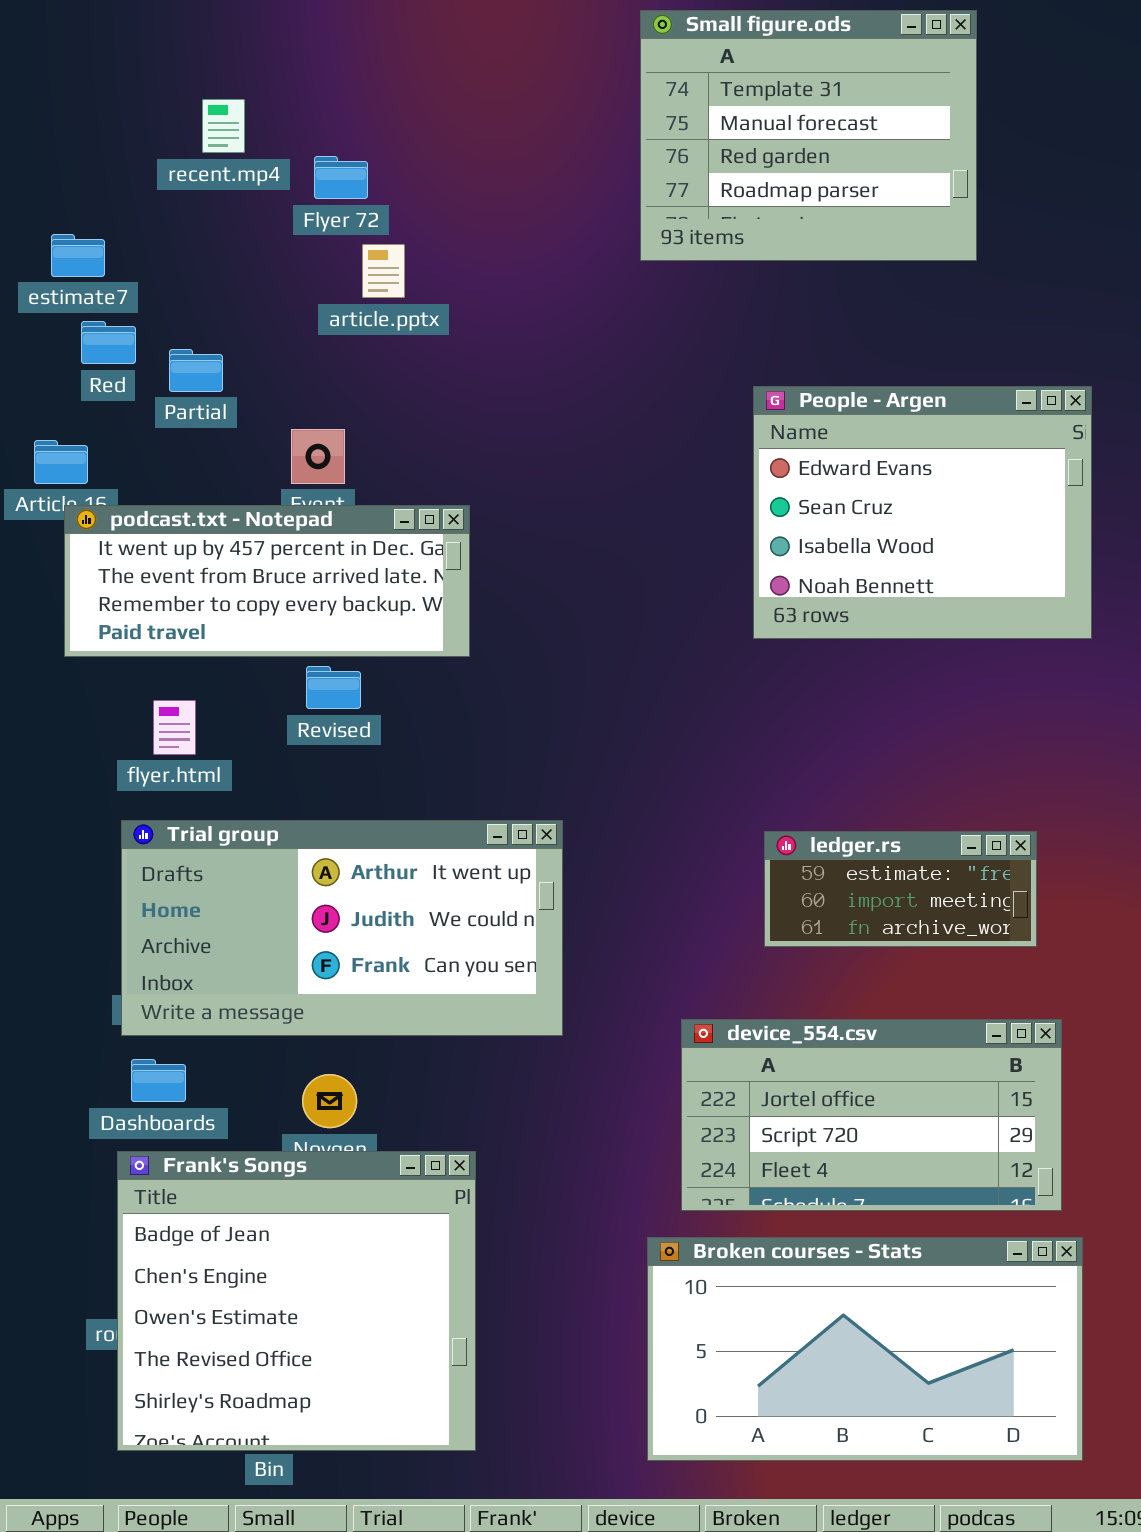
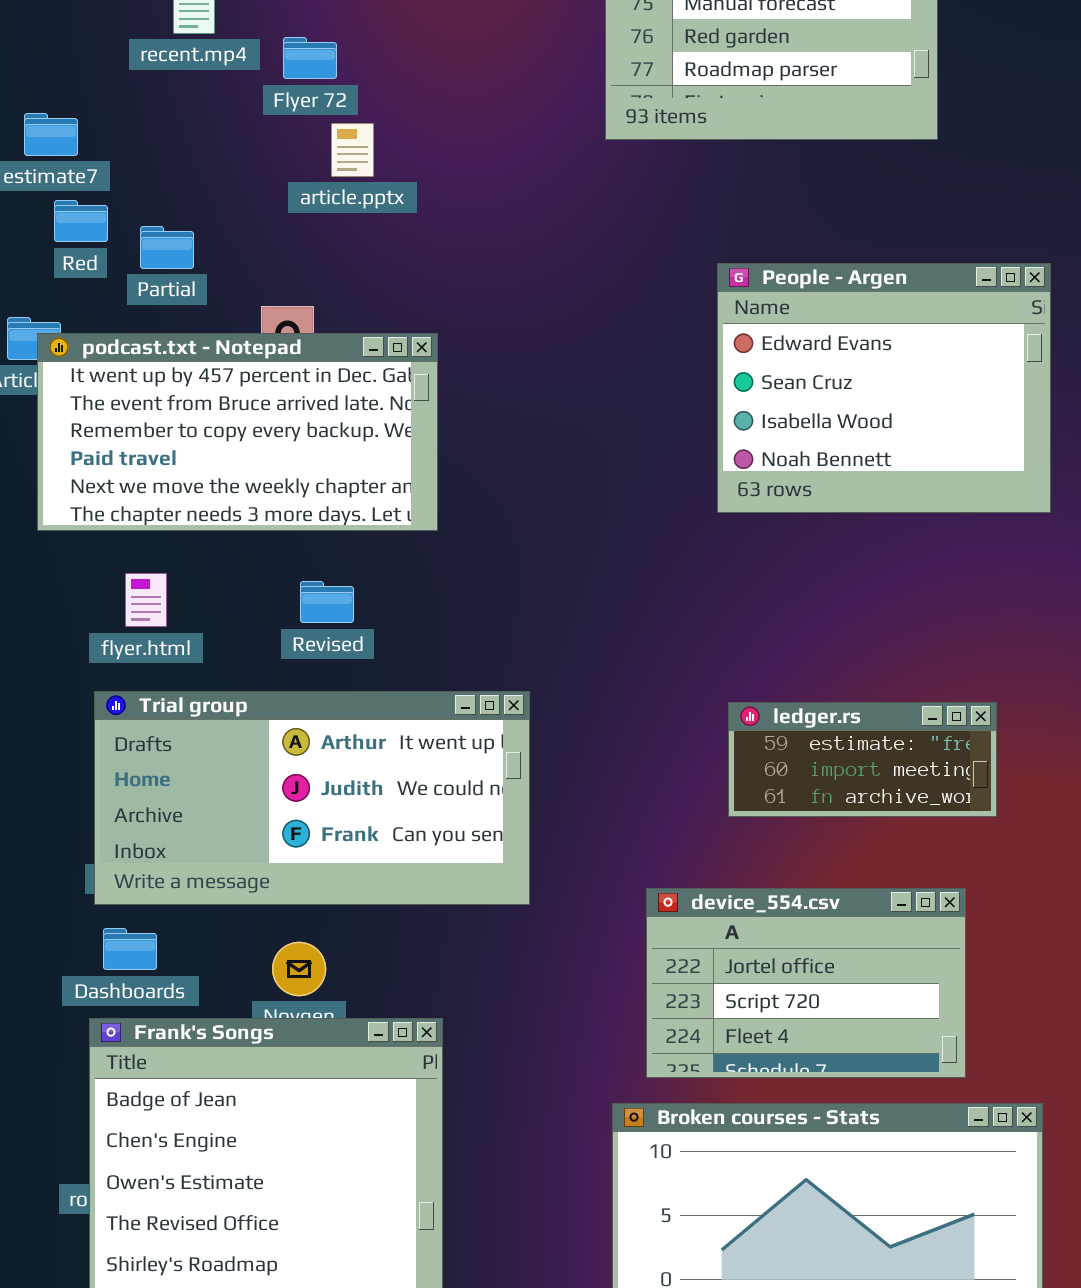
podcast.txt - Notepad: [64,505,470,657] -> [37,333,438,531], resized
Revised: [306,666,361,709] -> [300,581,354,623], moved
device_554.csv: [681,1019,1062,1211] -> [646,888,966,1078], resized

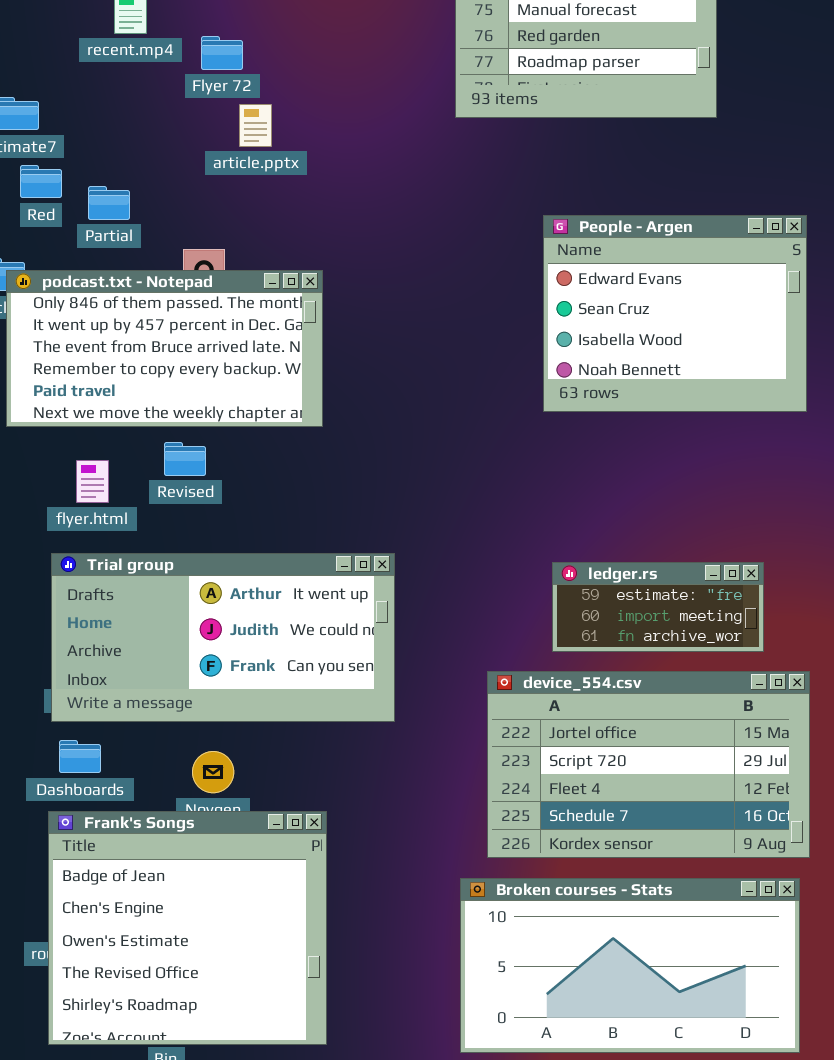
podcast.txt - Notepad: [37,333,438,531] -> [6,270,323,427], scrolled up 1 row
Revised: [300,581,354,623] -> [164,442,206,476], moved
device_554.csv: [646,888,966,1078] -> [487,671,810,858], resized

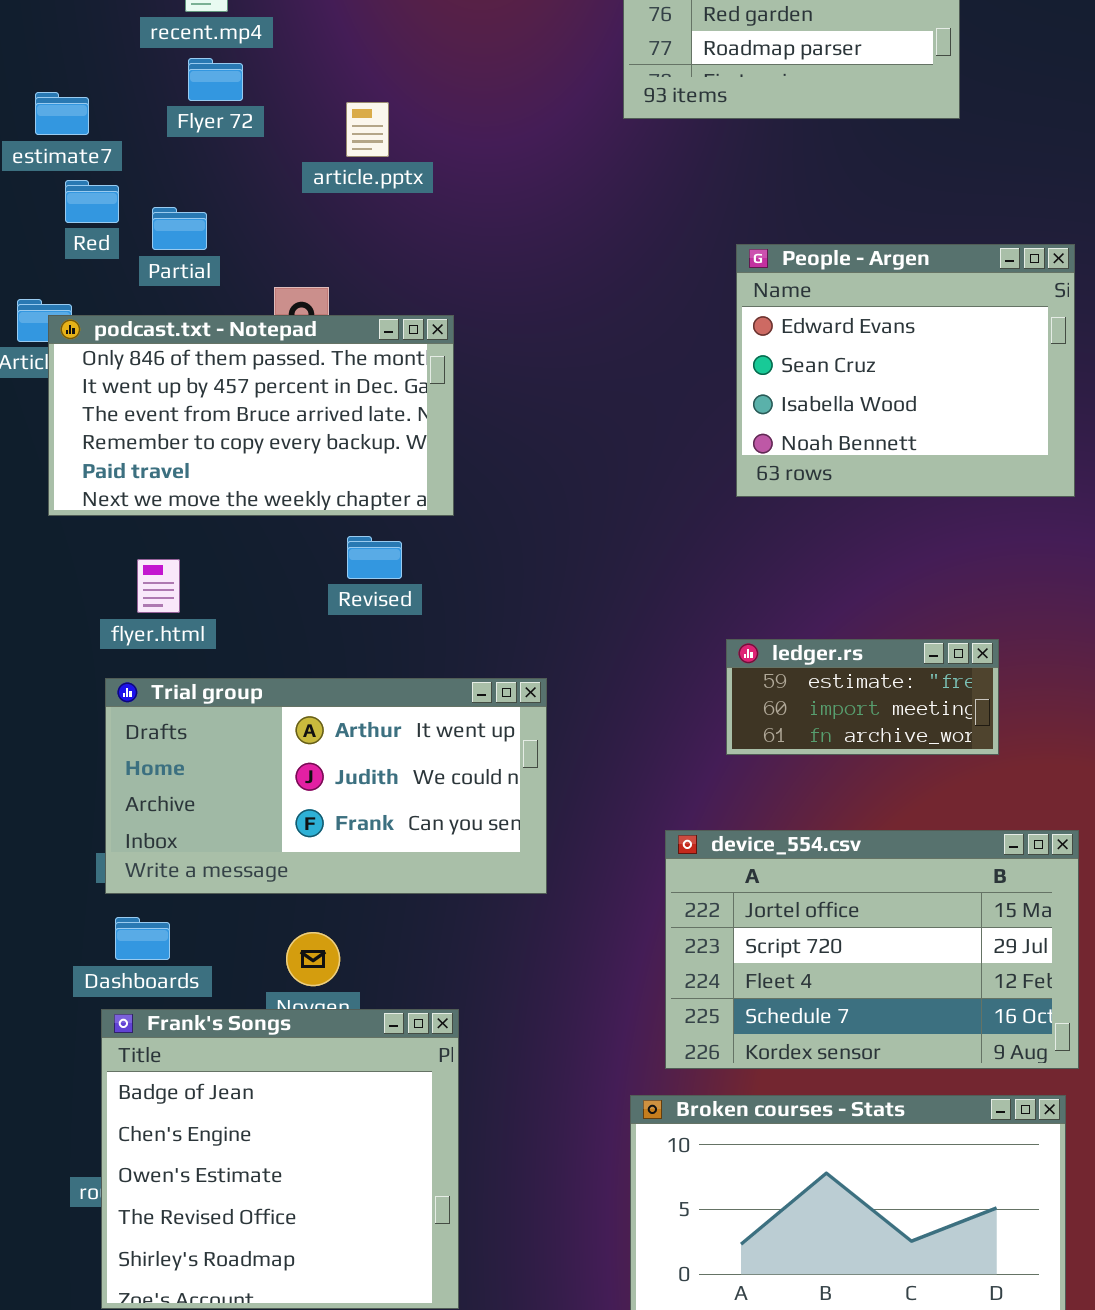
Flyer 72: [201,36,243,70] -> [188,58,243,101], moved
Revised: [164,442,206,476] -> [347,536,402,579], moved
ledger.rs: [552,562,764,652] -> [726,639,999,755], moved

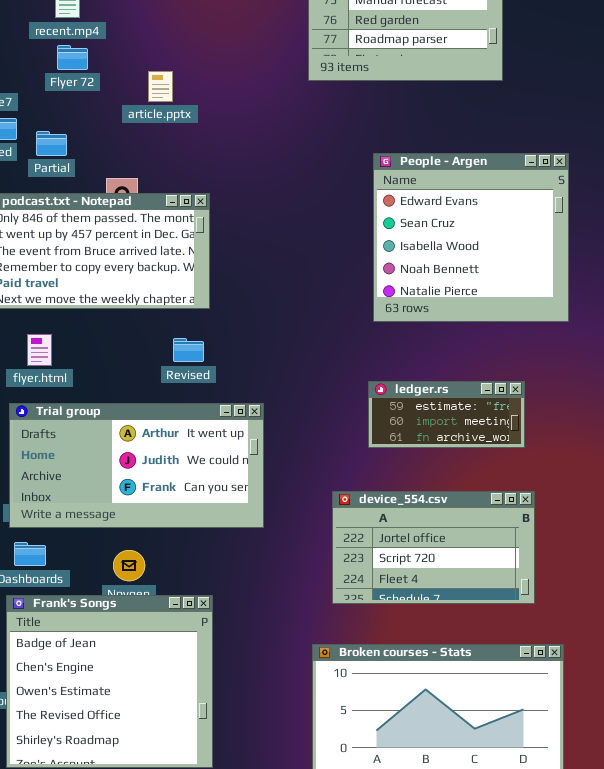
People - Argen: [736,244,1075,497] -> [373,153,569,322], resized
Revised: [347,536,402,579] -> [173,338,204,362], moved
device_554.csv: [665,830,1079,1069] -> [332,491,535,604], resized

